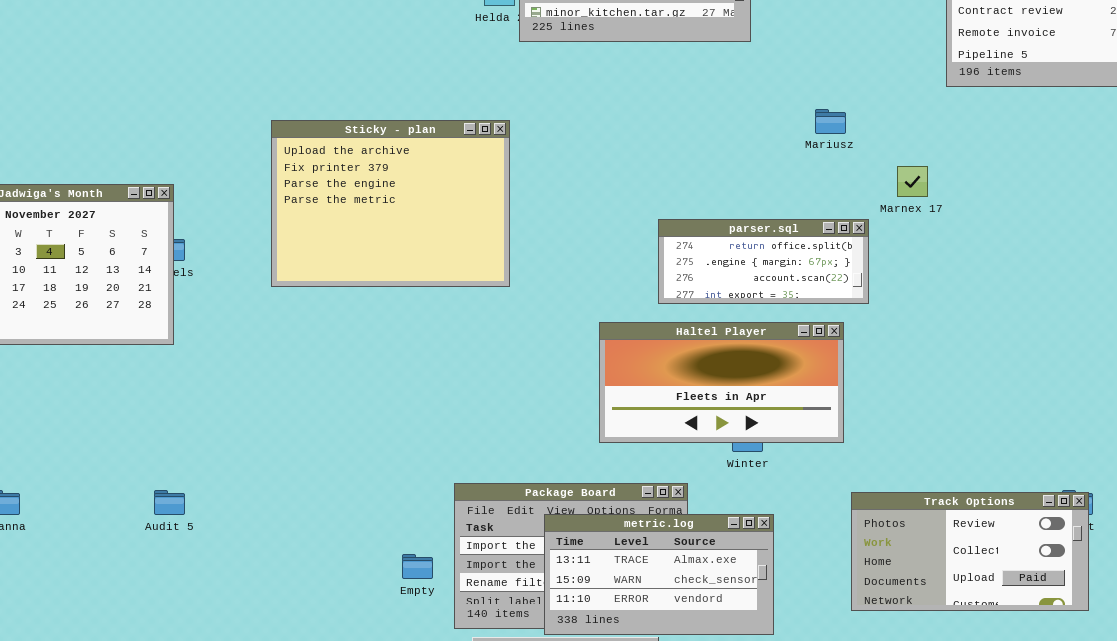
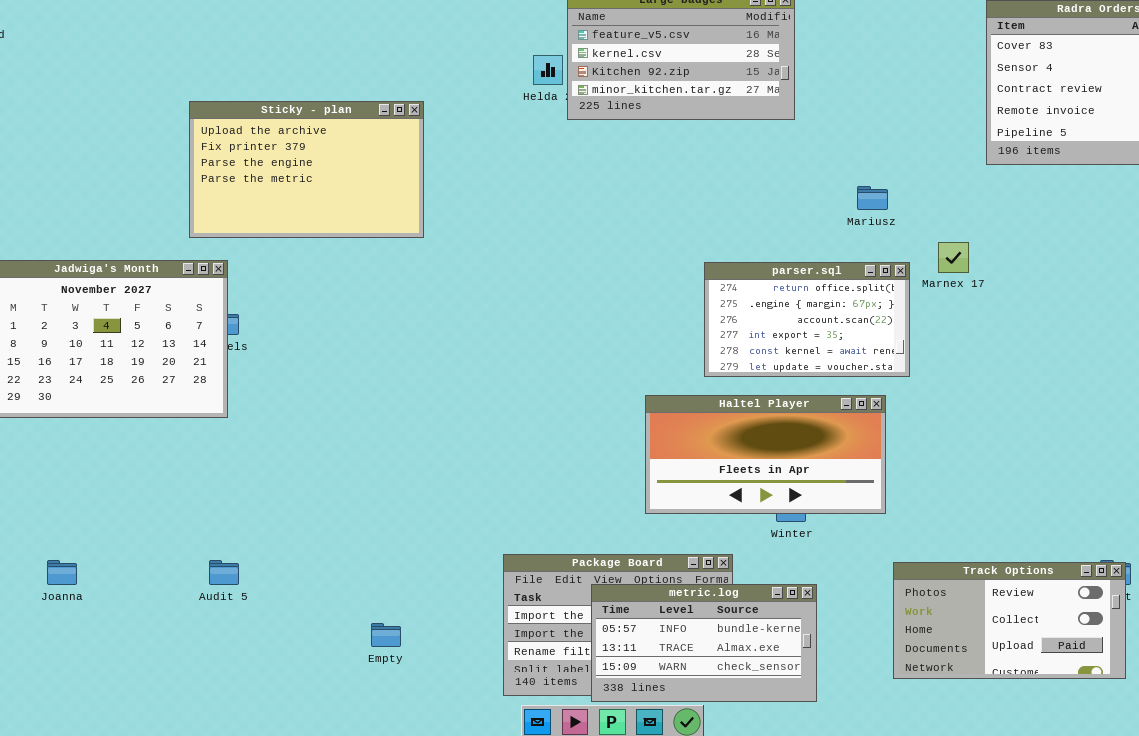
Sticky - plan: [271,120,510,287] -> [189,101,424,238], moved, resized
parser.sql: [658,219,869,304] -> [704,262,910,377], resized
metric.log: [544,514,774,635] -> [591,584,817,702], scrolled up 1 row
Empty: [402,554,433,579] -> [371,623,401,647], moved

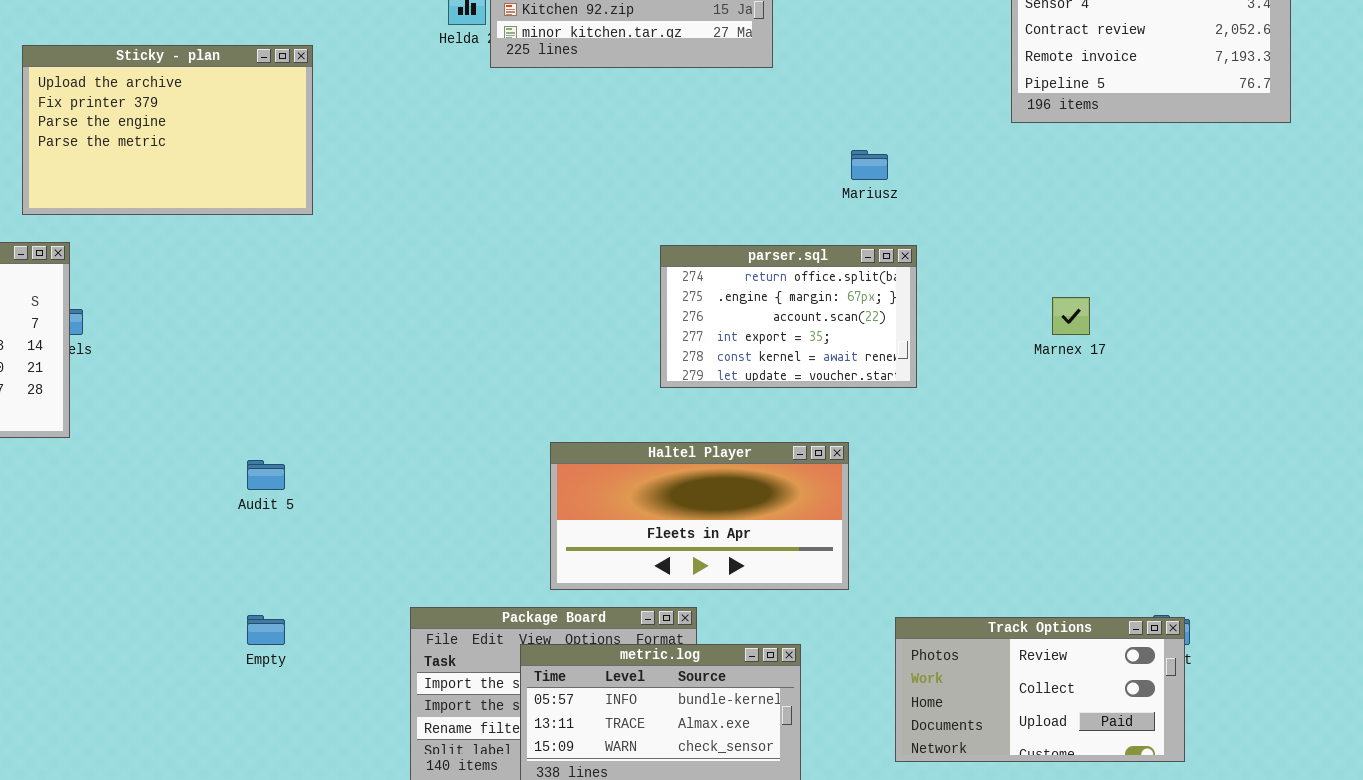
Marnex 17: [938,242,969,273] -> [1052,297,1090,335], moved
Haltel Player: [645,395,886,514] -> [550,442,849,590], moved
Audit 5: [209,560,239,585] -> [247,460,285,490], moved
Empty: [371,623,401,647] -> [247,615,285,645], moved

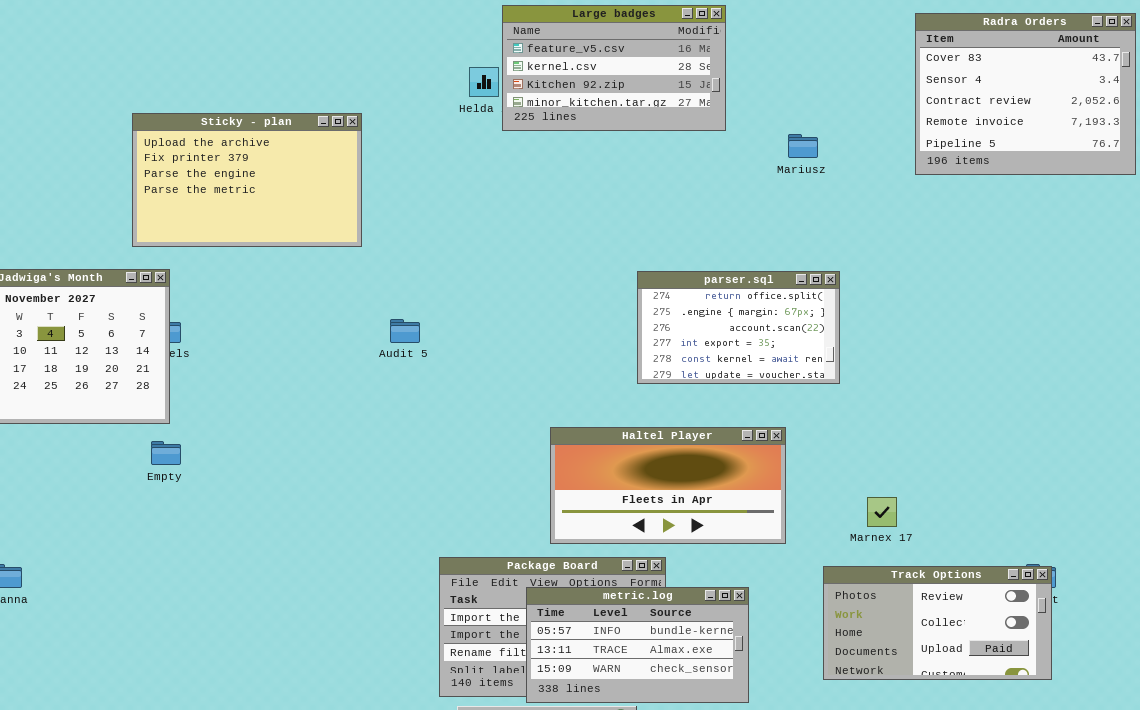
Mariusz: [851,150,888,180] -> [788,134,818,158], moved
Marnex 17: [1052,297,1090,335] -> [867,497,897,527], moved
Audit 5: [247,460,285,490] -> [390,319,420,343], moved
Empty: [247,615,285,645] -> [151,441,181,465], moved

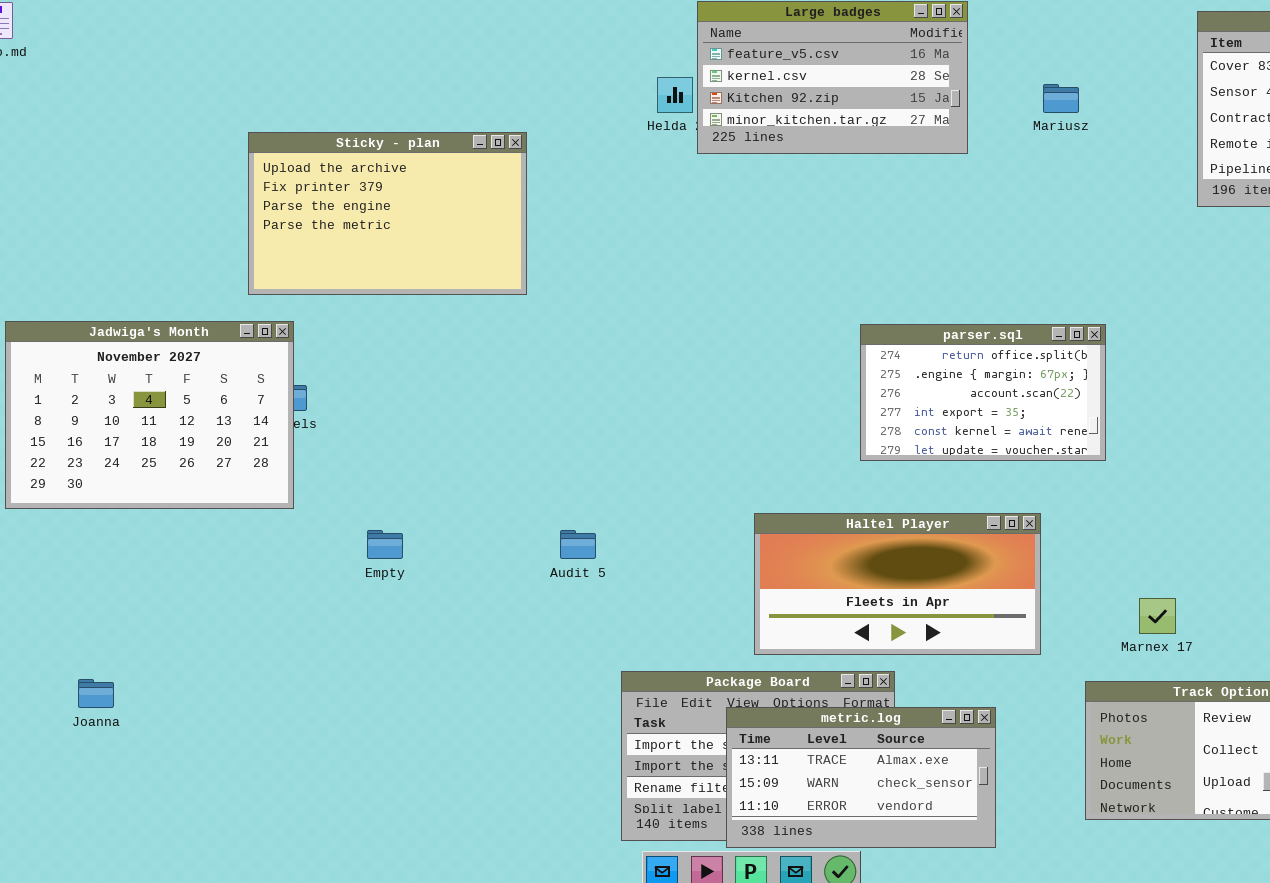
Mariusz: [788,134,818,158] -> [1043,84,1079,113], moved
Audit 5: [390,319,420,343] -> [560,530,596,559], moved
Empty: [151,441,181,465] -> [367,530,403,559], moved
metric.log: [526,587,749,703] -> [726,707,996,848], scrolled down 1 row

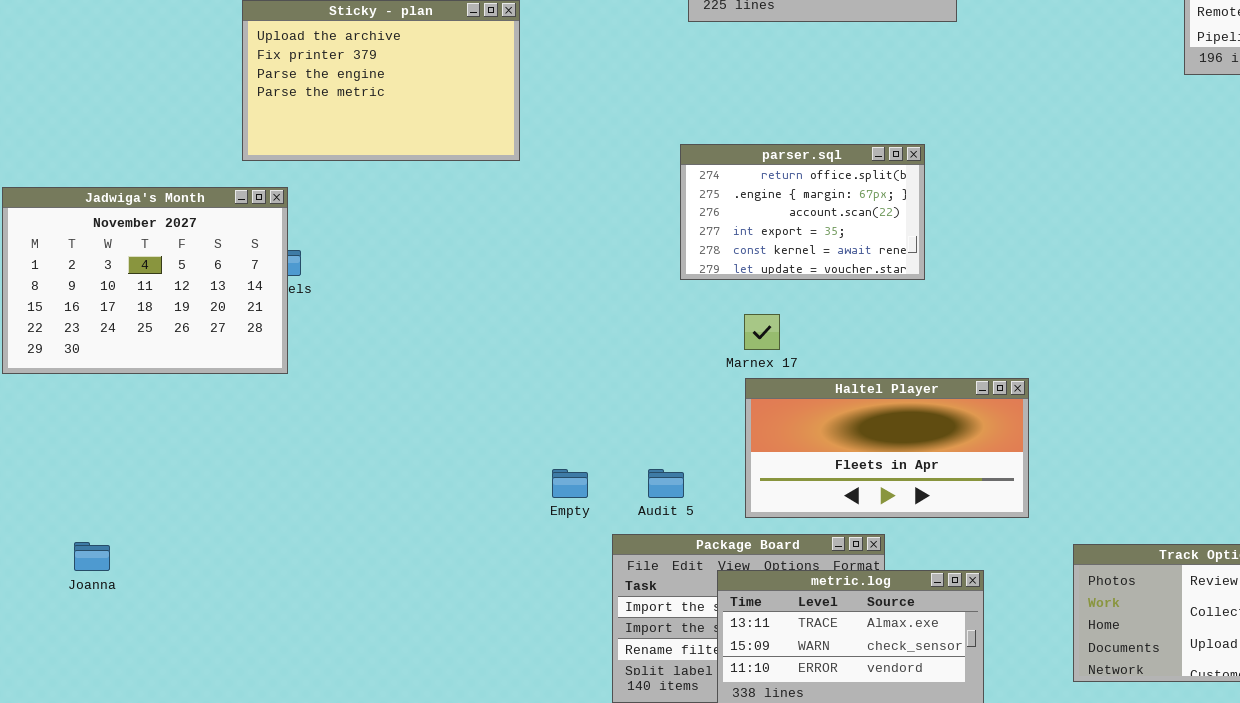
parser.sql: [860,324,1106,461] -> [680,144,925,280], moved
Empty: [367,530,403,559] -> [552,469,588,498], moved
Audit 5: [560,530,596,559] -> [648,469,684,498], moved
Marnex 17: [1139,598,1176,634] -> [744,314,780,350], moved

